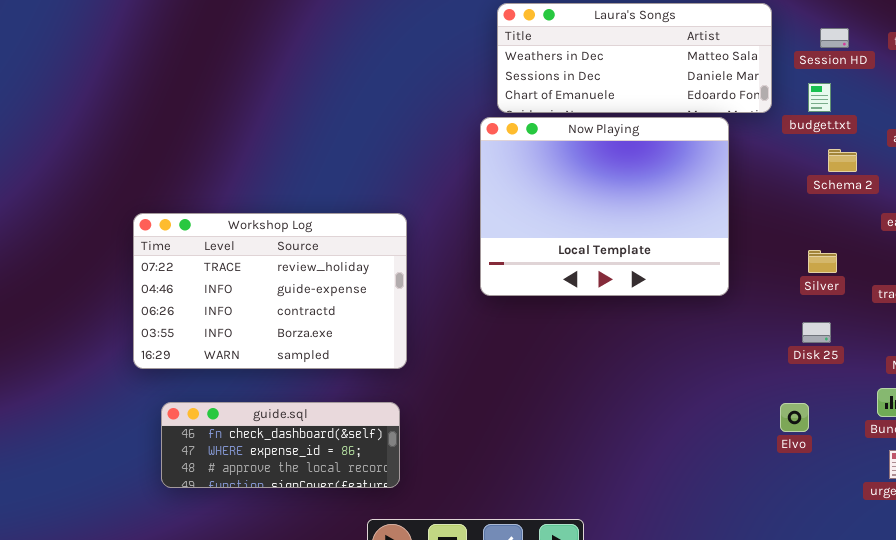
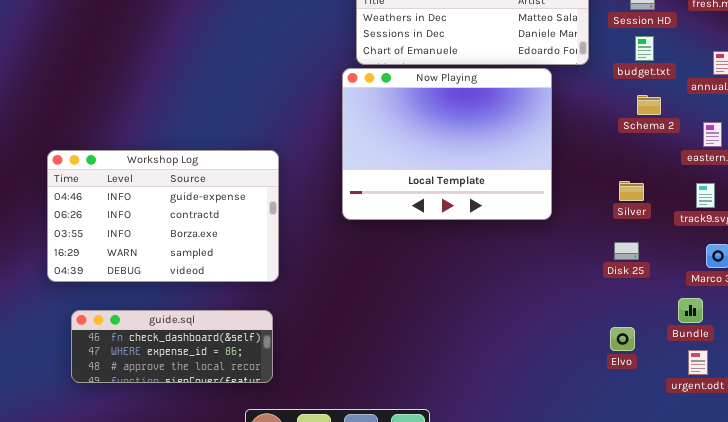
budget.txt: [808,83,831,112] -> [635,36,654,61], moved
Workshop Log: [133,213,407,369] -> [47,150,279,282], scrolled down 1 row
Elvo: [780,403,809,432] -> [610,327,635,351], moved

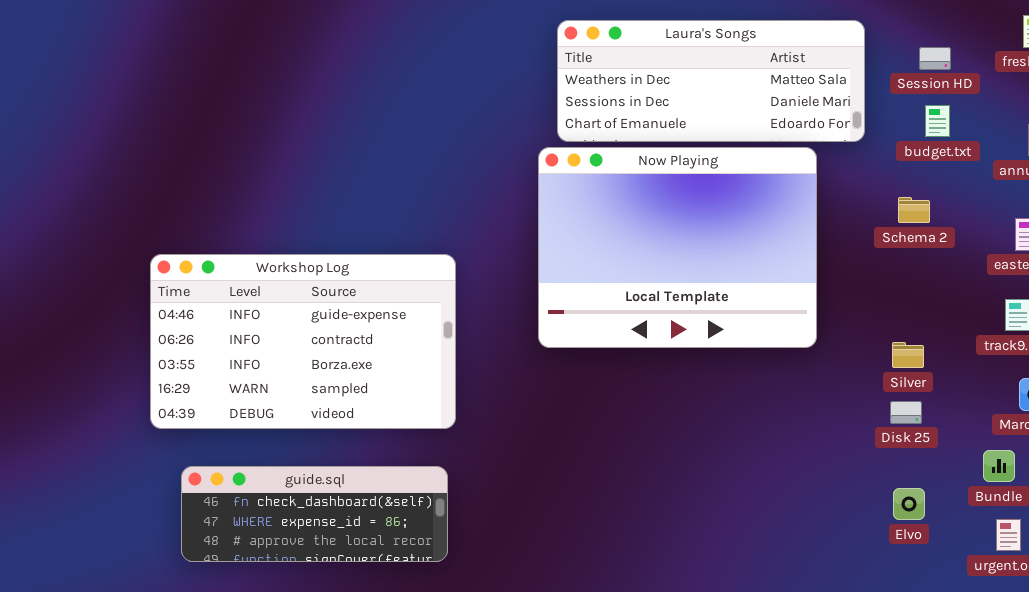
Schema 2: [637,95,661,115] -> [898,197,930,223], moved
Silver: [619,181,644,201] -> [892,342,924,368], moved
Disk 25: [614,242,639,260] -> [890,401,922,424], moved

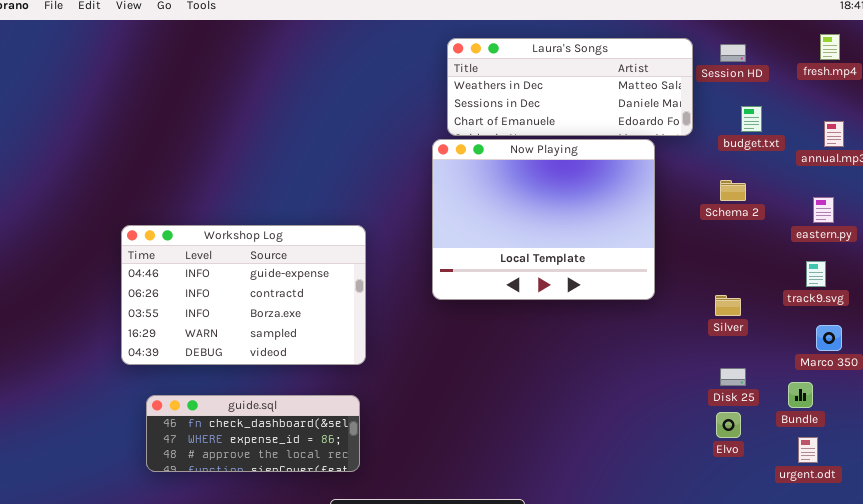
Session HD: [919,47,951,70] -> [720,44,746,62], moved
Disk 25: [890,401,922,424] -> [720,368,746,386], moved

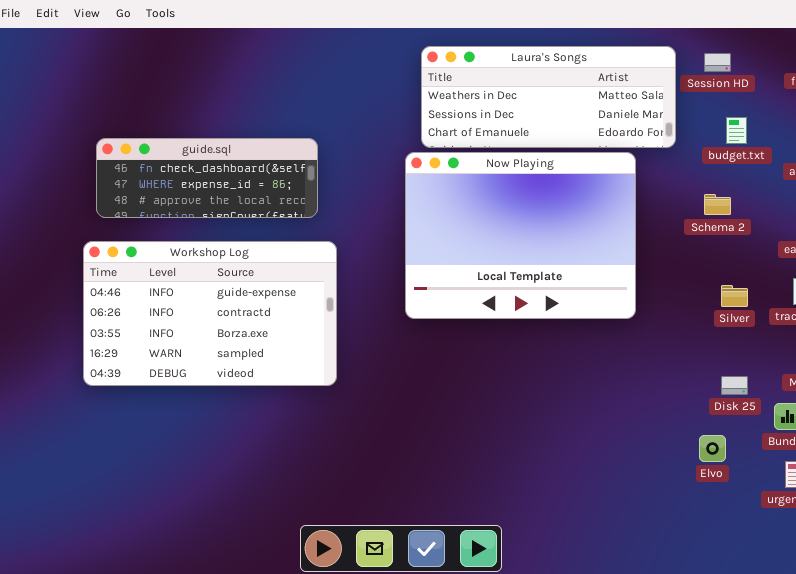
Silver: [715,295,741,316] -> [721,285,748,307], moved
Disk 25: [720,368,746,386] -> [721,376,748,395], moved
guide.sql: [146,395,360,472] -> [96,138,318,218], moved

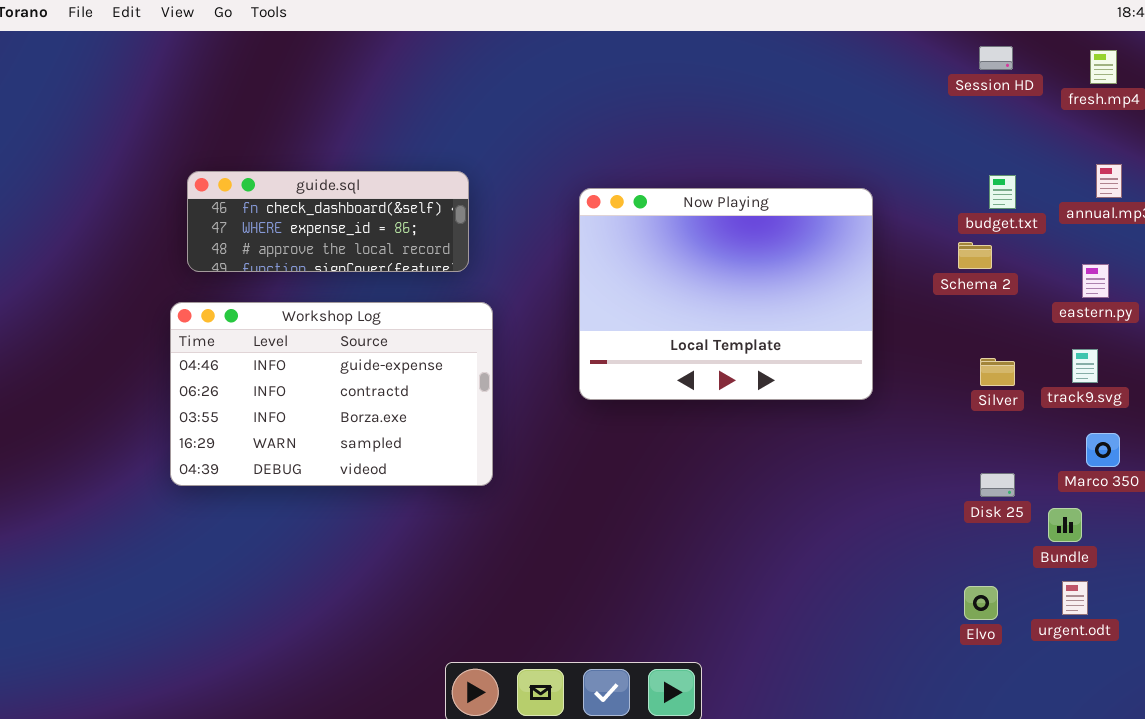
Laura's Songs: [421,46,676,148] -> none, closed
Session HD: [704,53,731,72] -> [979,46,1013,70], moved
budget.txt: [726,117,747,144] -> [989,175,1016,209], moved
Elvo: [699,435,726,462] -> [964,586,998,620], moved

